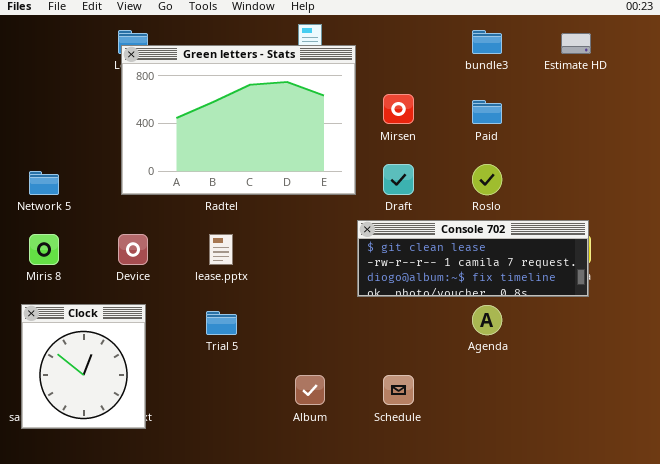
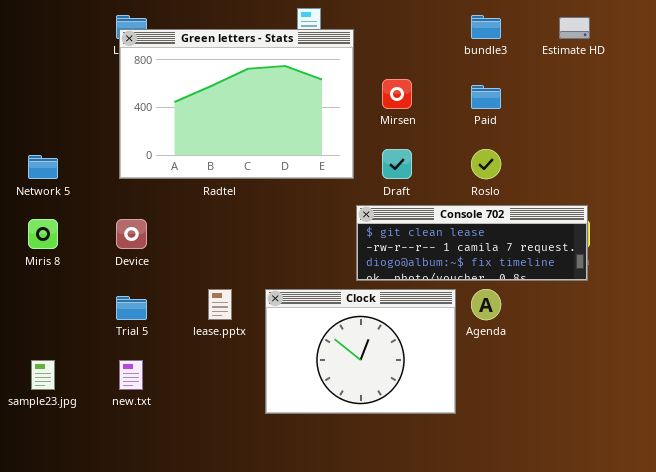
lease.pptx: [209,234,233,265] -> [208,289,232,320], moved
Clock: [21,304,146,429] -> [265,289,456,414], moved, resized
Trial 5: [206,311,237,335] -> [116,296,147,320], moved

